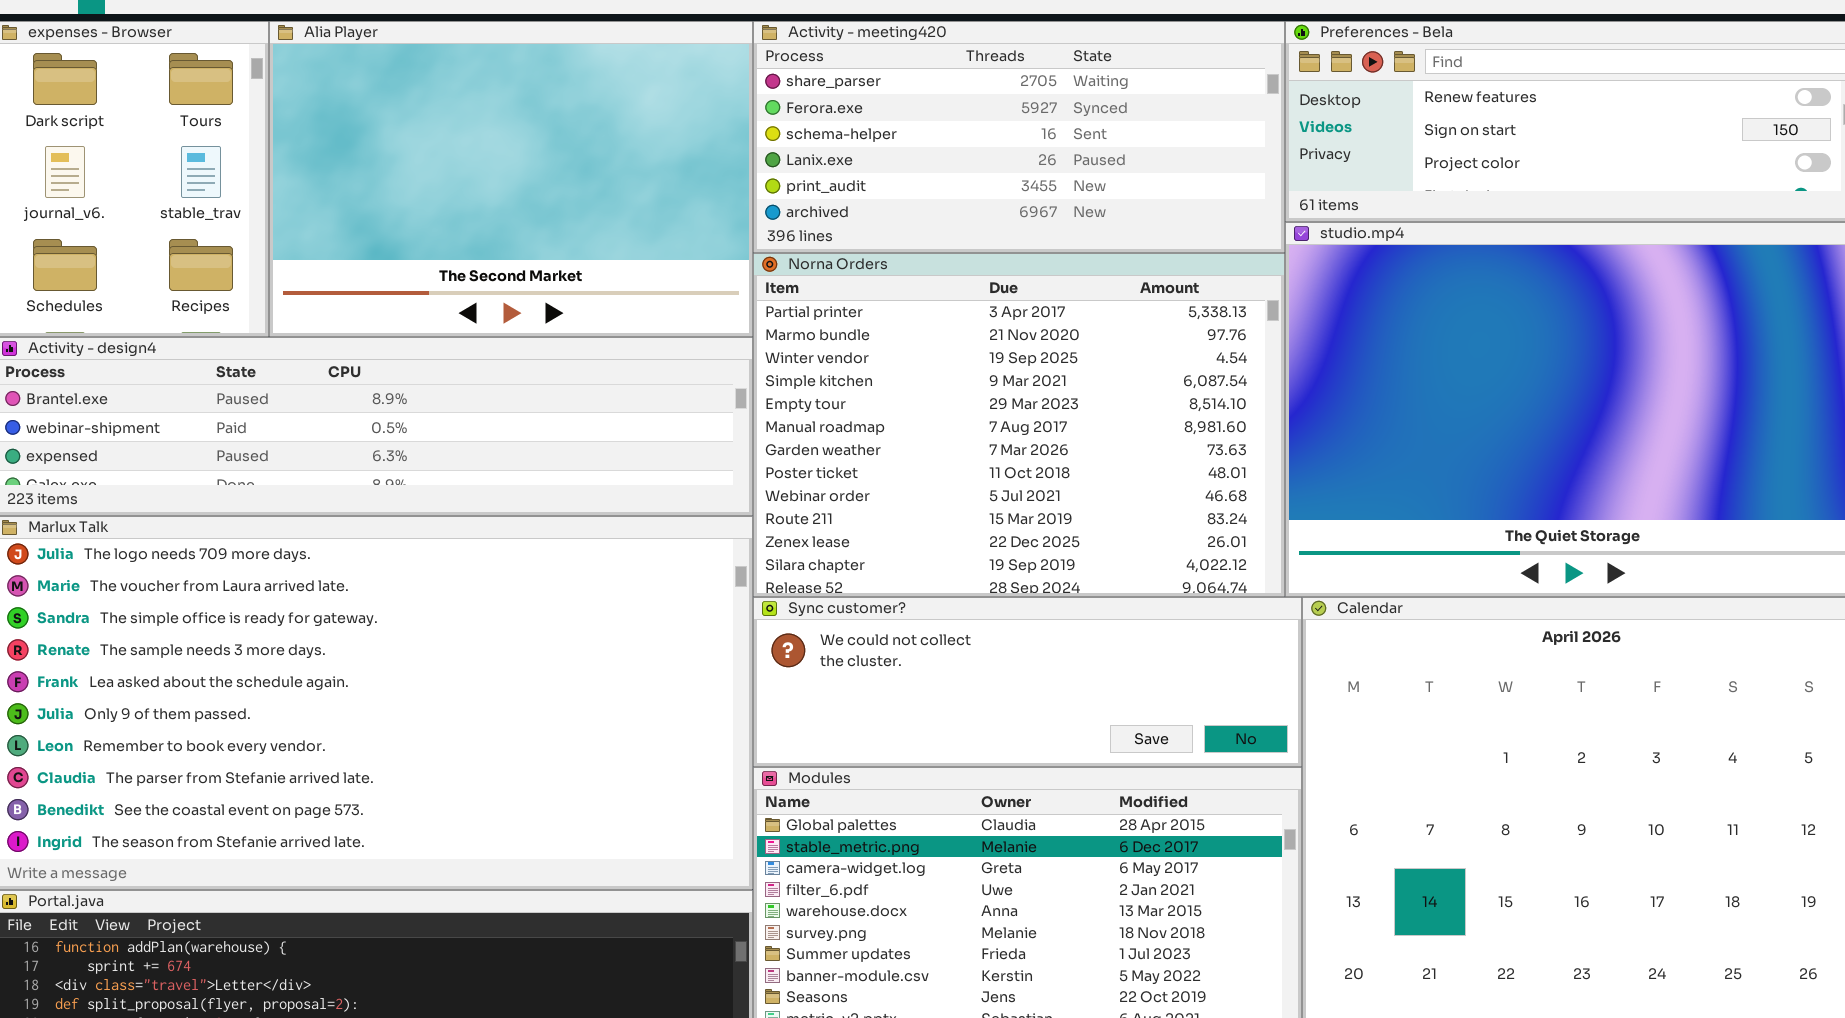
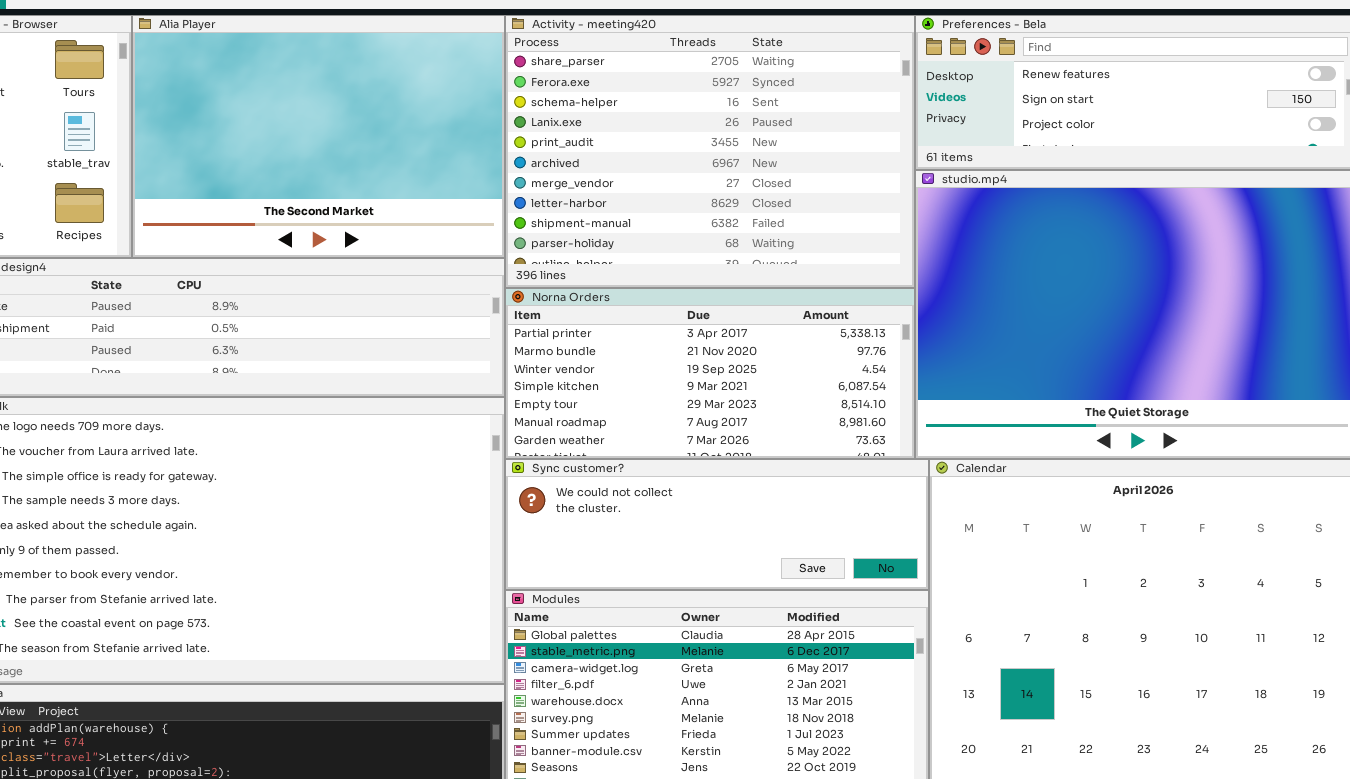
Activity - meeting420: [753,21,1285,253] -> [505,15,915,288], resized
Norna Orders: [753,253,1285,597] -> [505,288,915,459], resized

